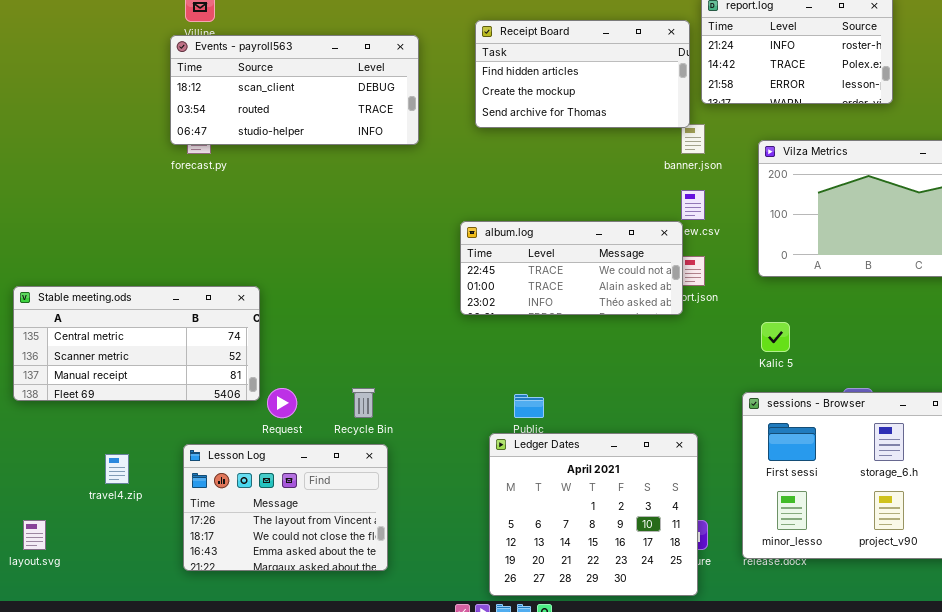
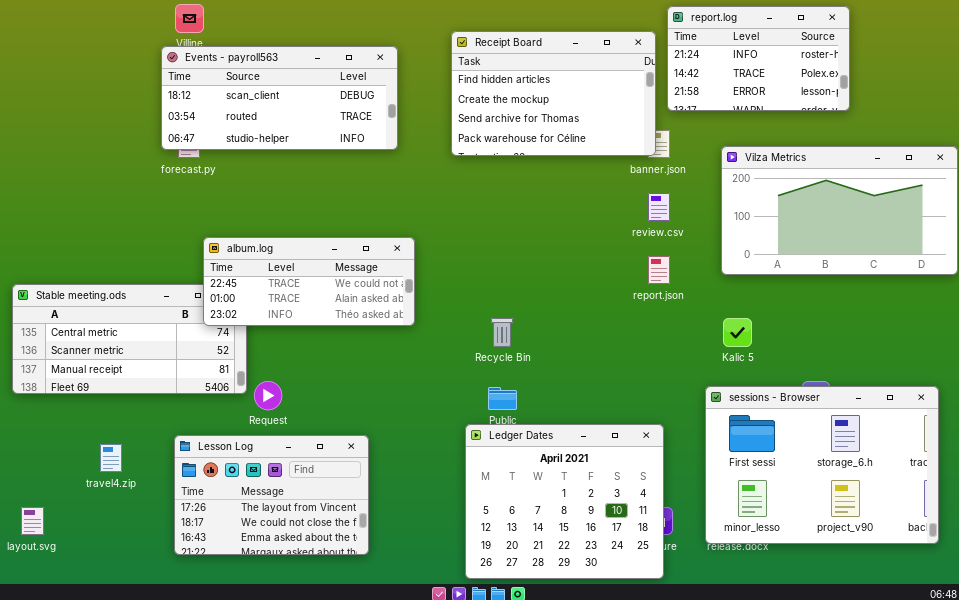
Receipt Board: [475,20,690,128] -> [451,31,656,156], resized
album.log: [460,221,683,315] -> [203,237,415,326], moved
Recycle Bin: [352,388,375,418] -> [491,318,513,347], moved

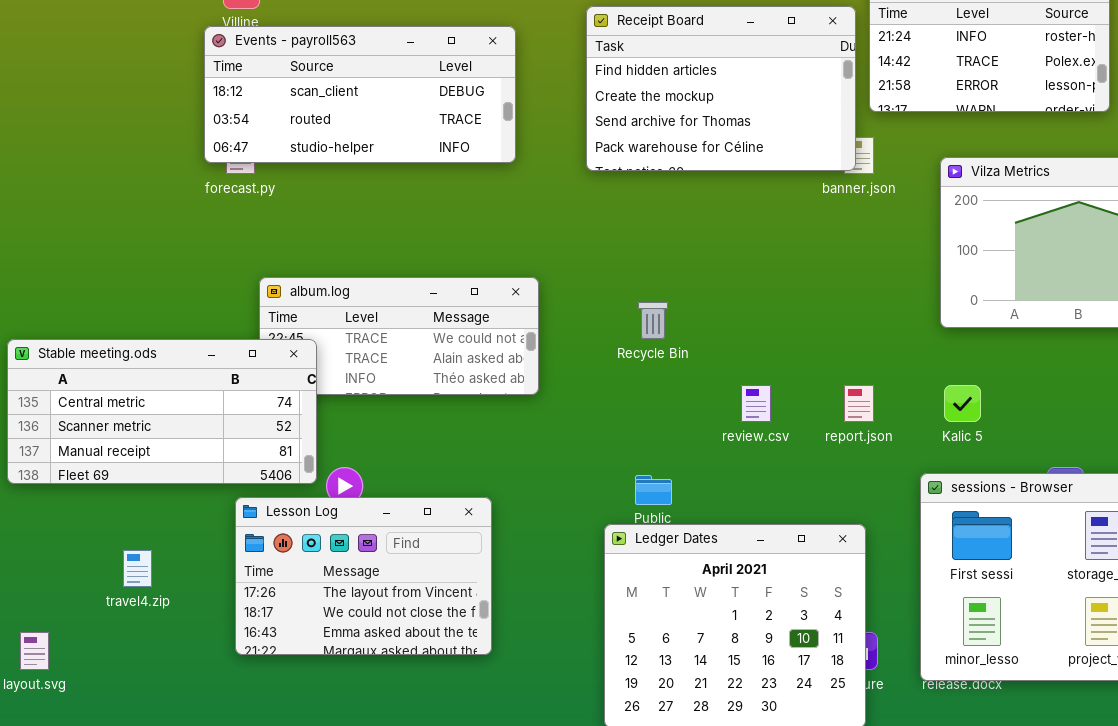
review.csv: [648,193,670,221] -> [741,385,771,422], moved
report.json: [648,256,670,284] -> [844,385,874,422], moved
Stable meeting.ods: [12,284,247,394] -> [7,339,317,484], raised
Recycle Bin: [491,318,513,347] -> [638,302,668,339], moved
Lesson Log: [174,435,369,555] -> [235,497,492,655], moved

